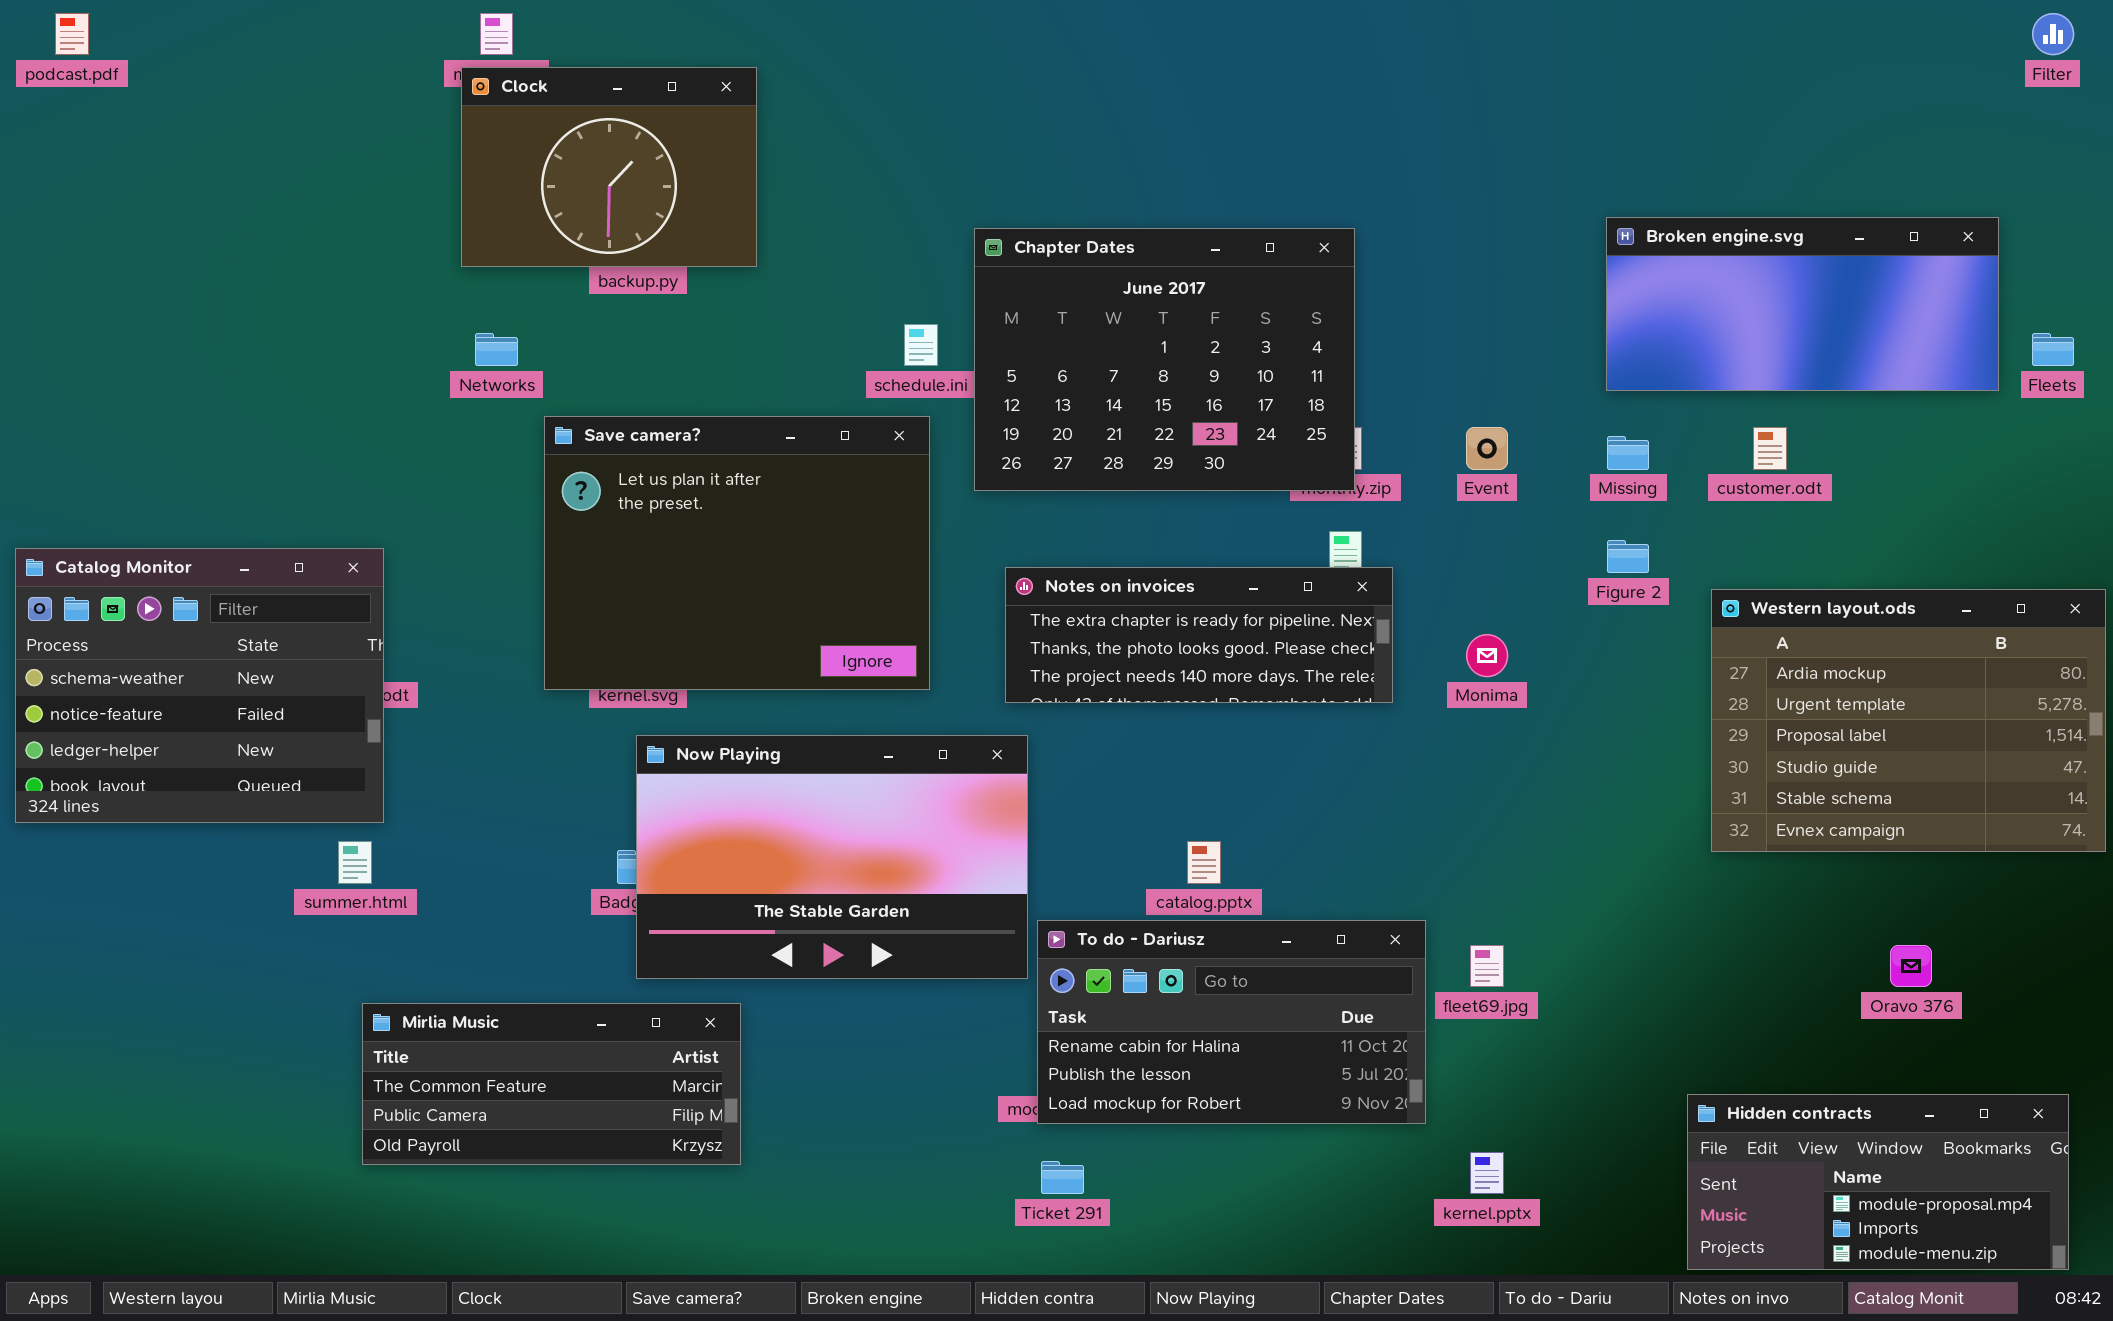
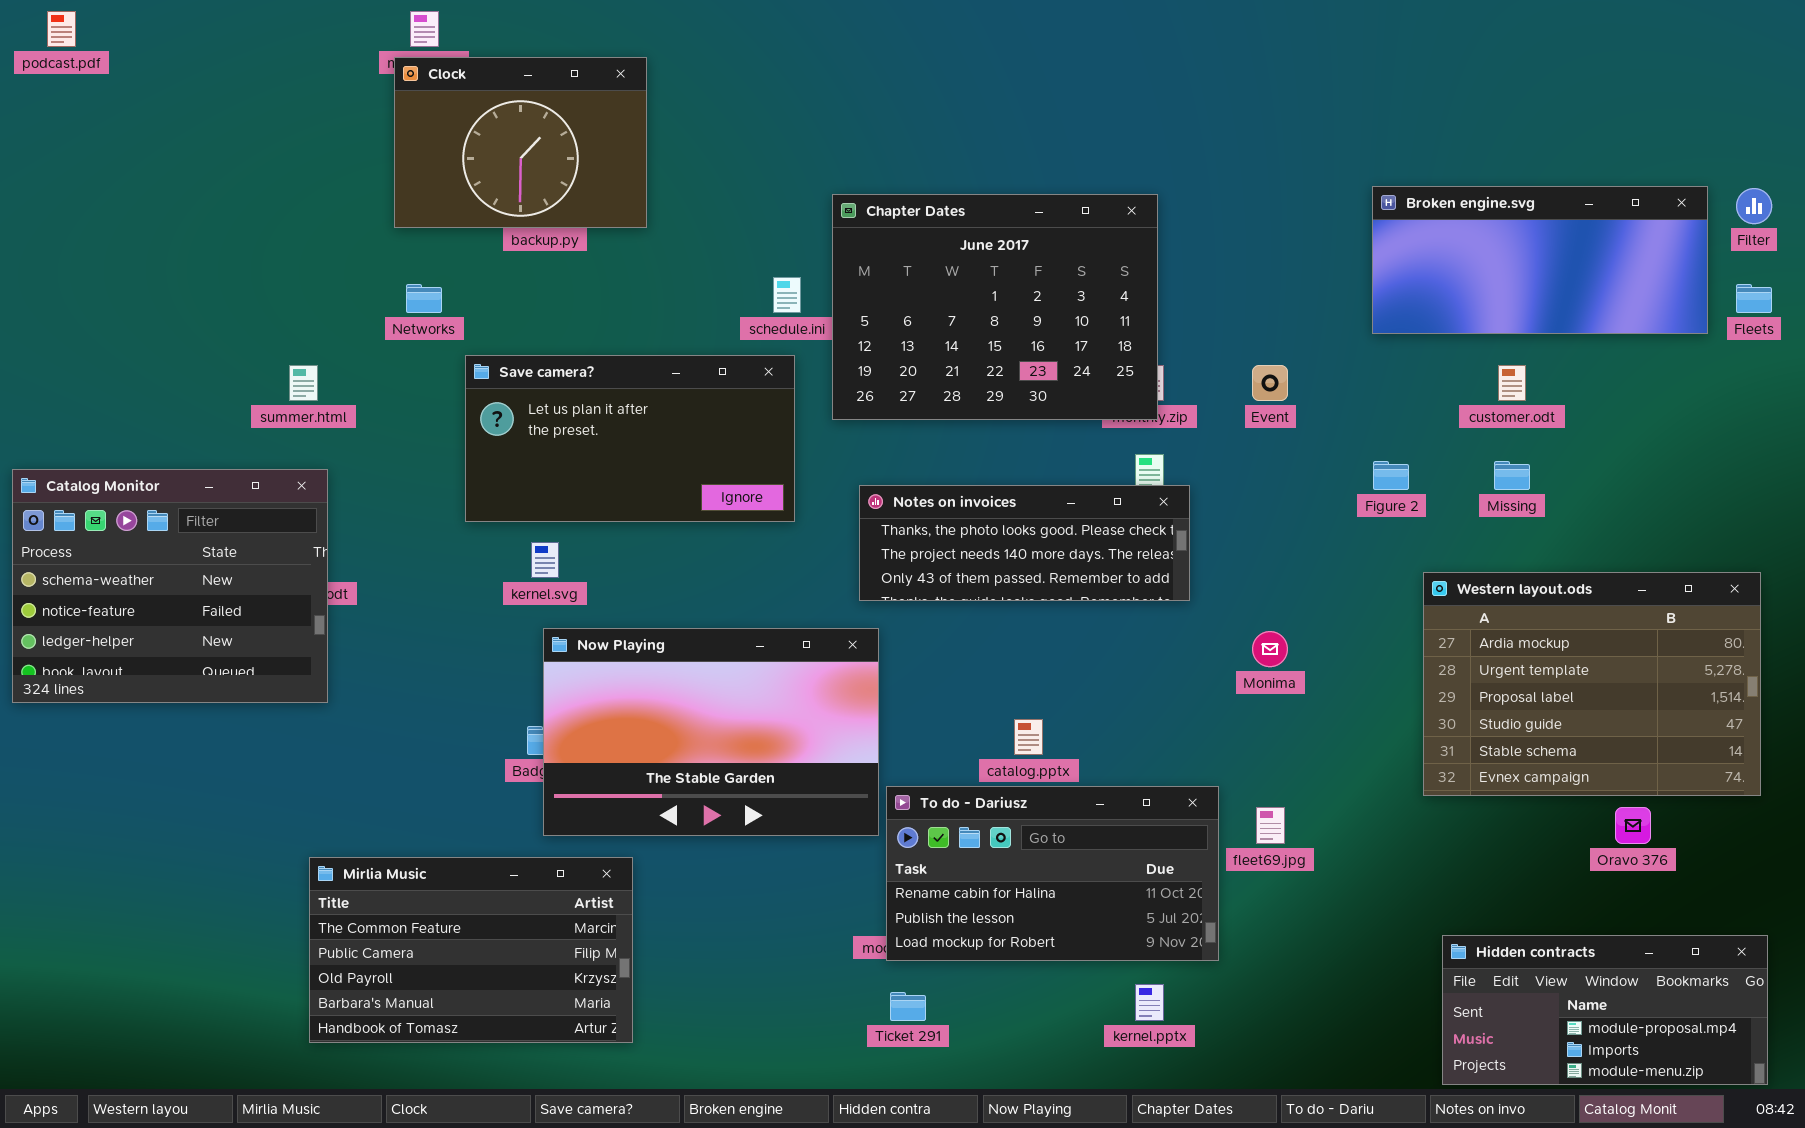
Filter: [2032,13,2074,55] -> [1736,188,1772,224], moved
Save camera?: [544,416,930,690] -> [465,355,795,522], resized
Missing: [1607,436,1649,470] -> [1494,461,1530,490], moved
Notes on invoices: [1005,567,1393,703] -> [859,485,1190,601], scrolled down 1 row
Western layout.ods: [1711,589,2106,852] -> [1423,572,1761,796], moved
Monima: [1466,634,1508,677] -> [1252,631,1288,667], moved
summer.html: [338,841,372,884] -> [289,365,318,401], moved
Mirlia Music: [362,1003,741,1165] -> [309,857,633,1043], resized
kernel.pptx: [1470,1152,1504,1194] -> [1135,984,1164,1021], moved

